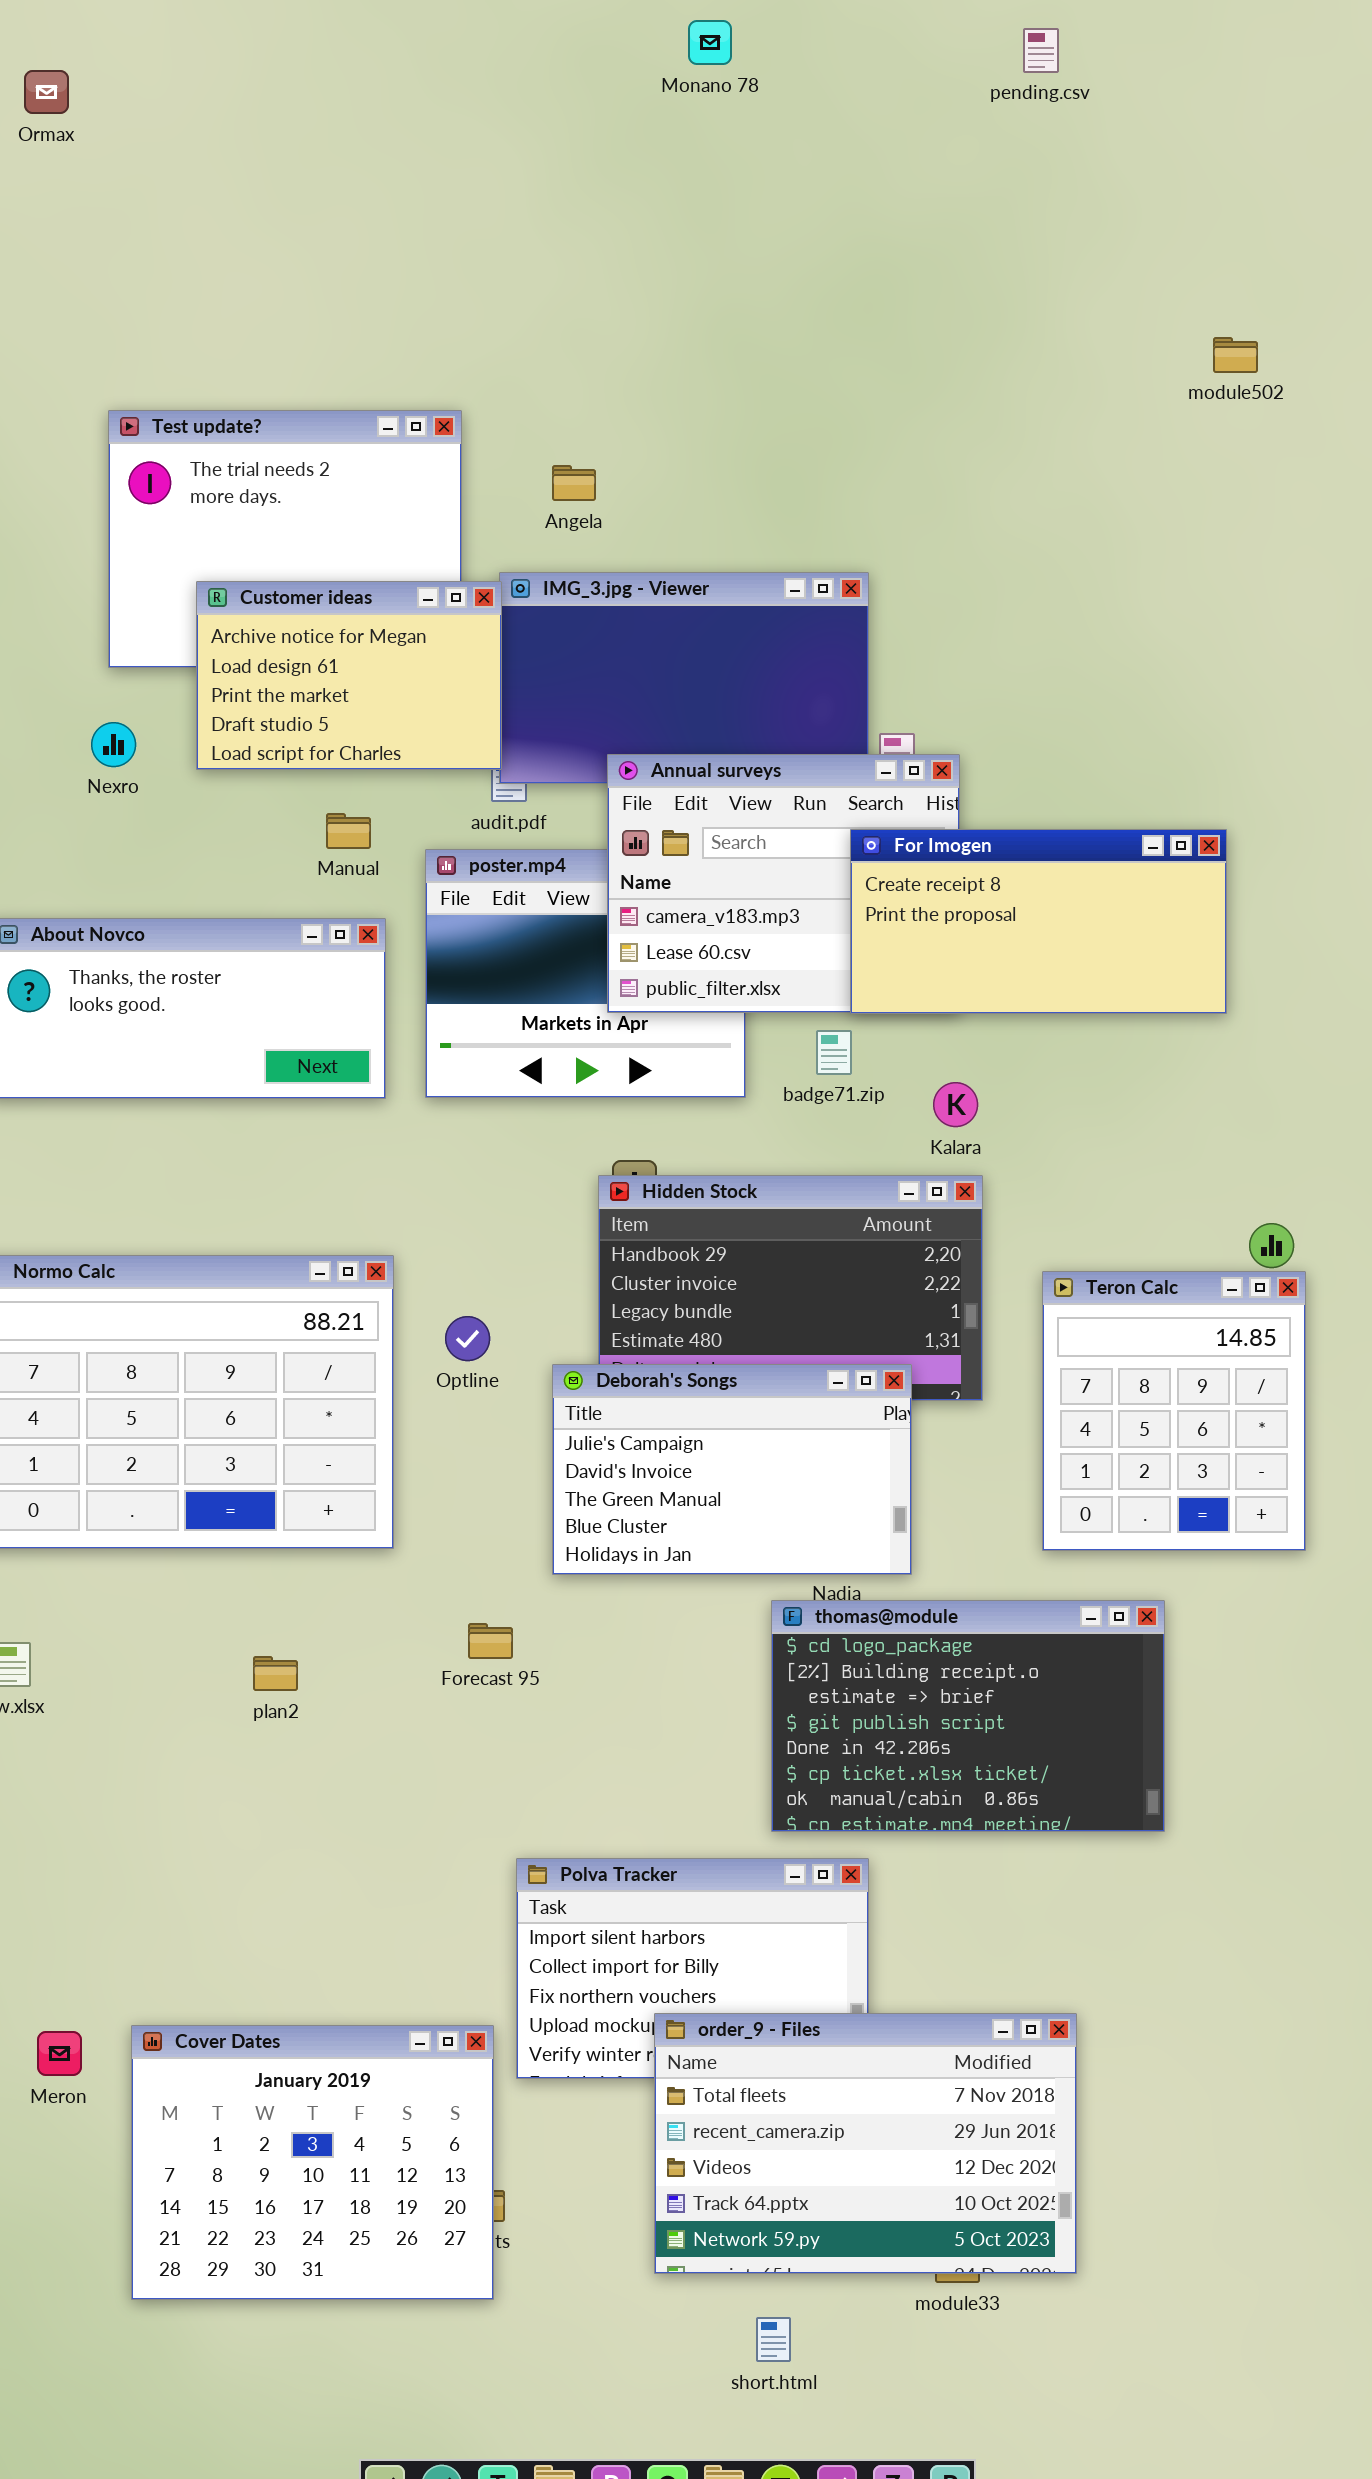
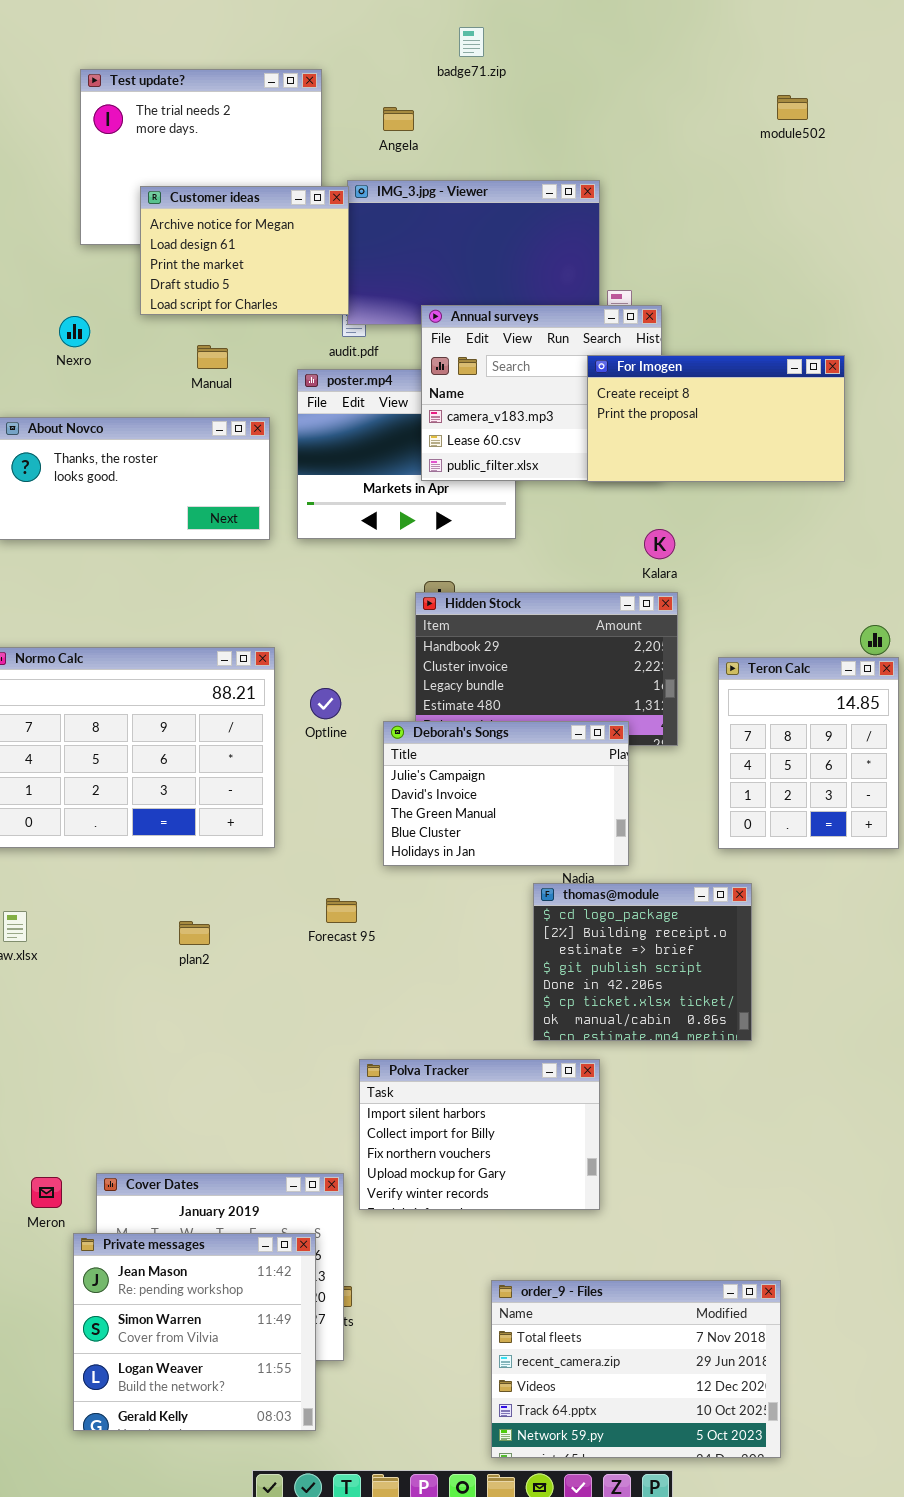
module502: [1213,337,1258,373] -> [777,95,808,120], moved
Nexro: [91,722,136,767] -> [59,316,90,347], moved
Manual: [326,813,371,849] -> [197,345,228,369], moved
badge71.zip: [816,1030,852,1075] -> [459,27,484,57], moved
thomas@module: [771,1600,1165,1832] -> [533,883,752,1041], resized
order_9 - Files: [654,2013,1077,2274] -> [491,1280,781,1458], moved
Private messages: none -> [73,1233,316,1431], opened

